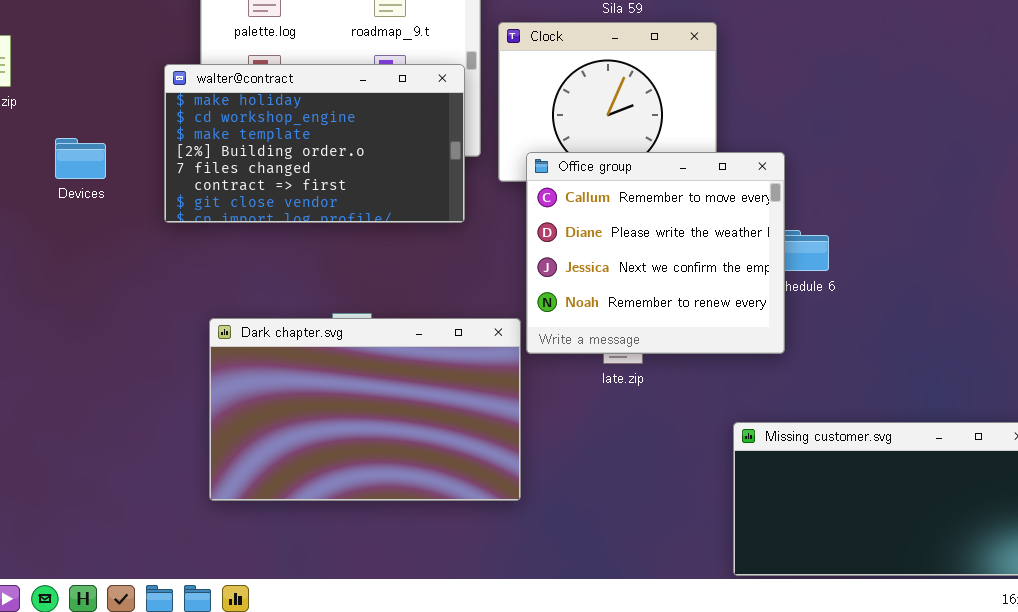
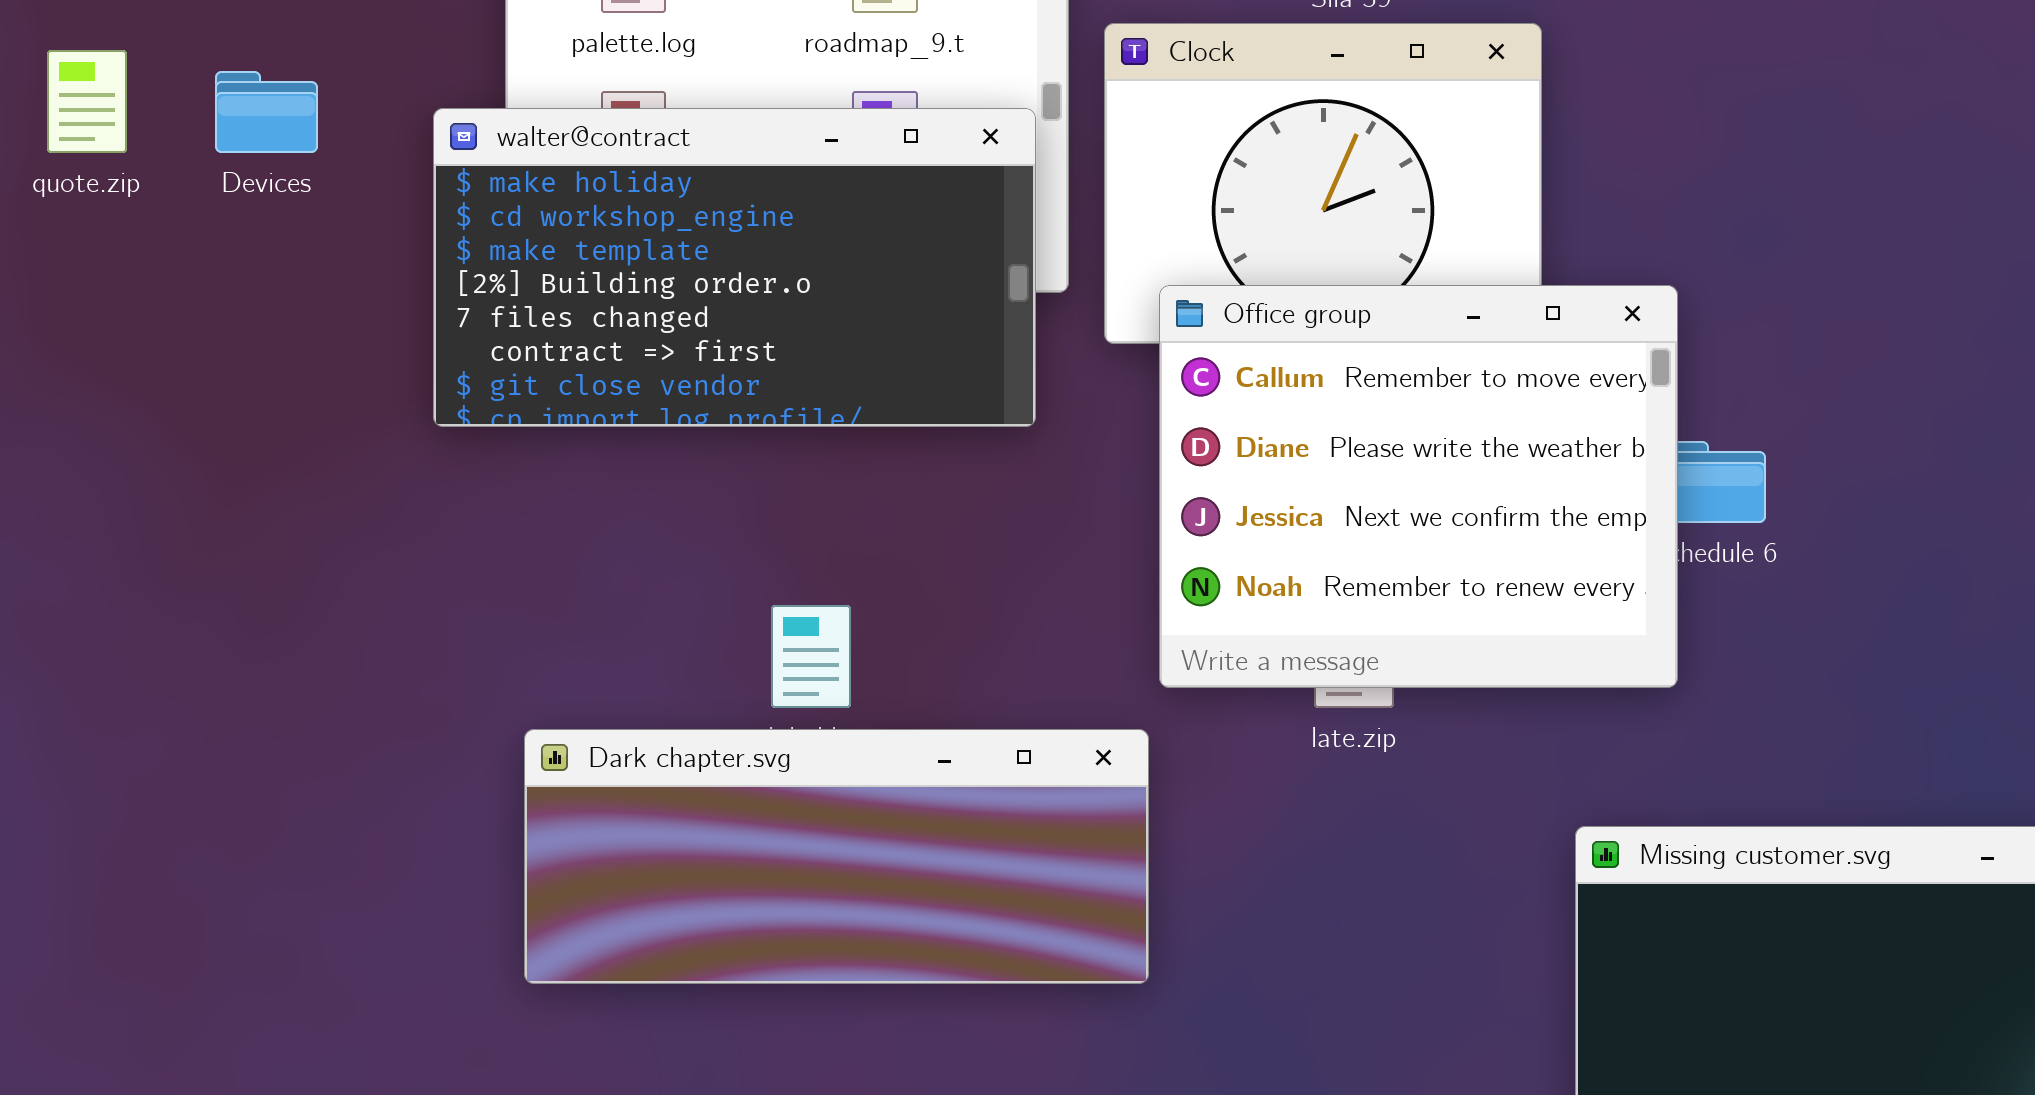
Devices: [55,138,106,179] -> [215,71,318,153], moved
Dark chapter.svg: [209,318,521,501] -> [524,729,1149,984], resized

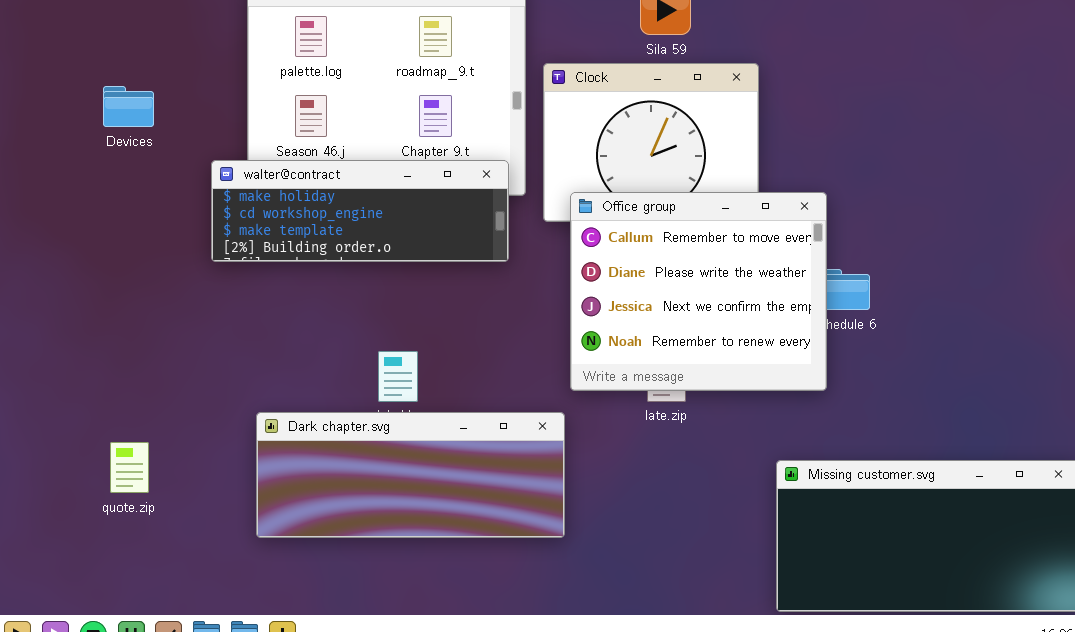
quote.zip: [47,50,127,153] -> [110,442,149,493], moved
walter@contract: [433,108,1036,427] -> [211,160,509,262], resized

